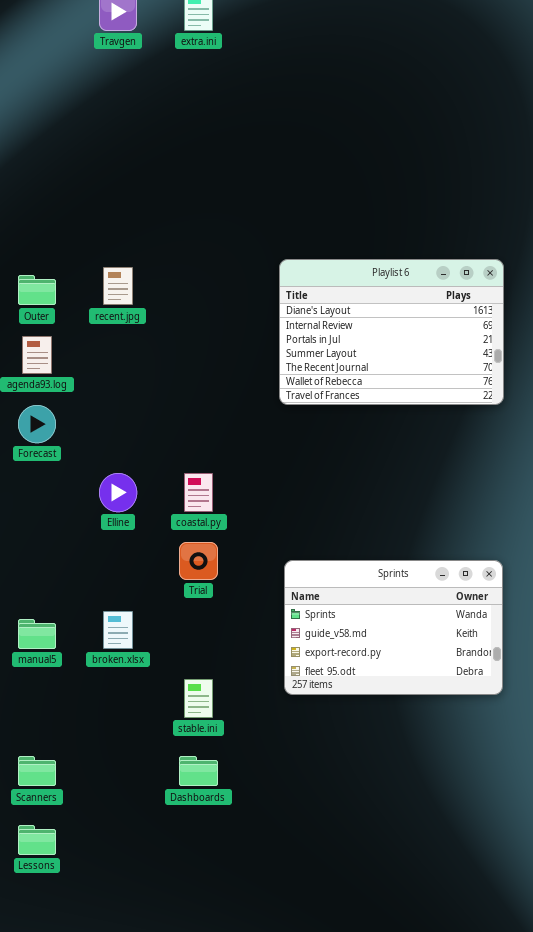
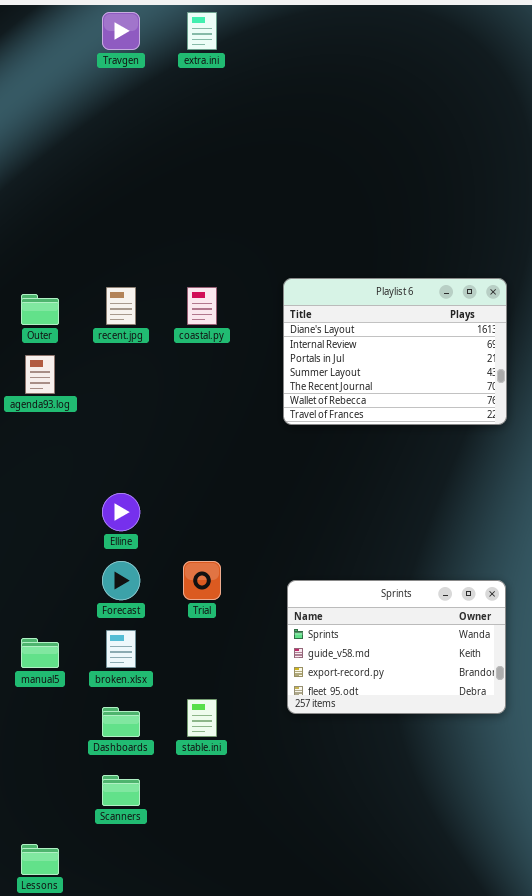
Forecast: [18,405,56,443] -> [102,561,140,600], moved
coastal.py: [184,473,213,512] -> [187,287,217,325], moved
Scanners: [18,756,56,786] -> [102,775,140,806], moved
Dashboards: [179,756,218,786] -> [102,707,140,737], moved

